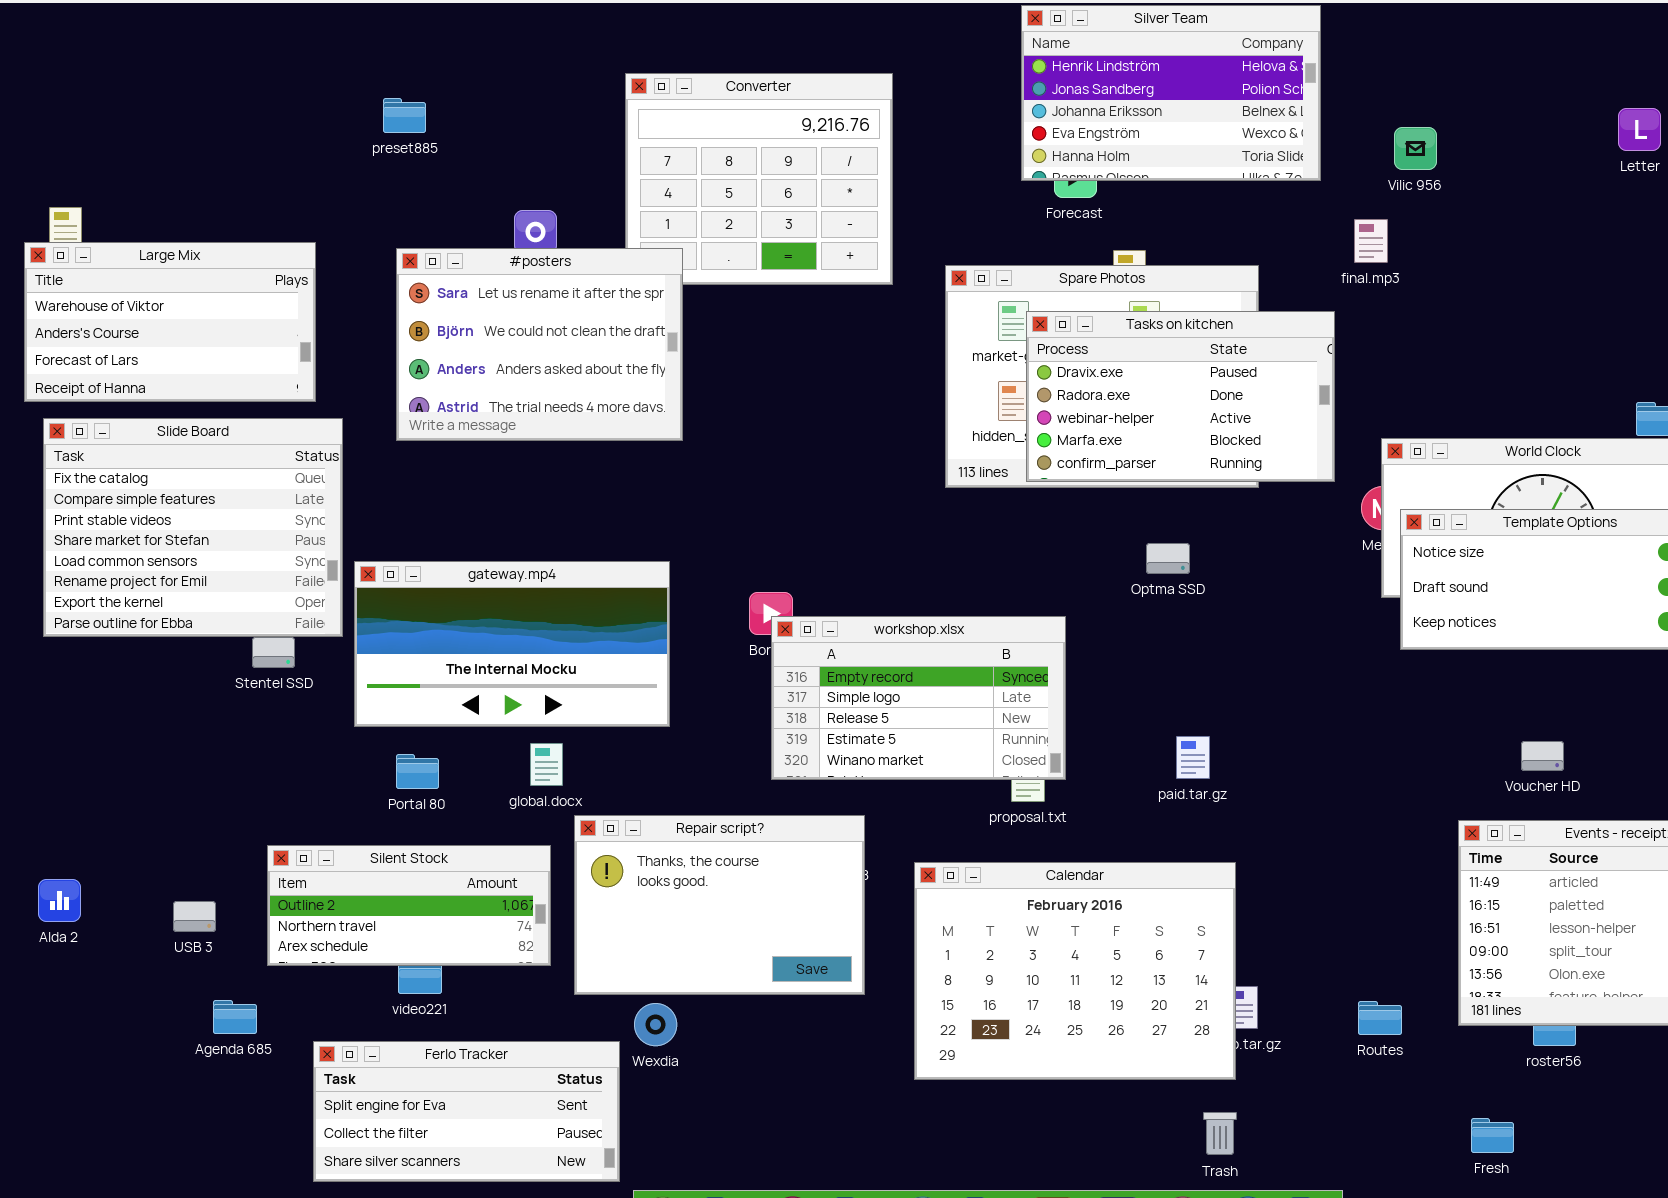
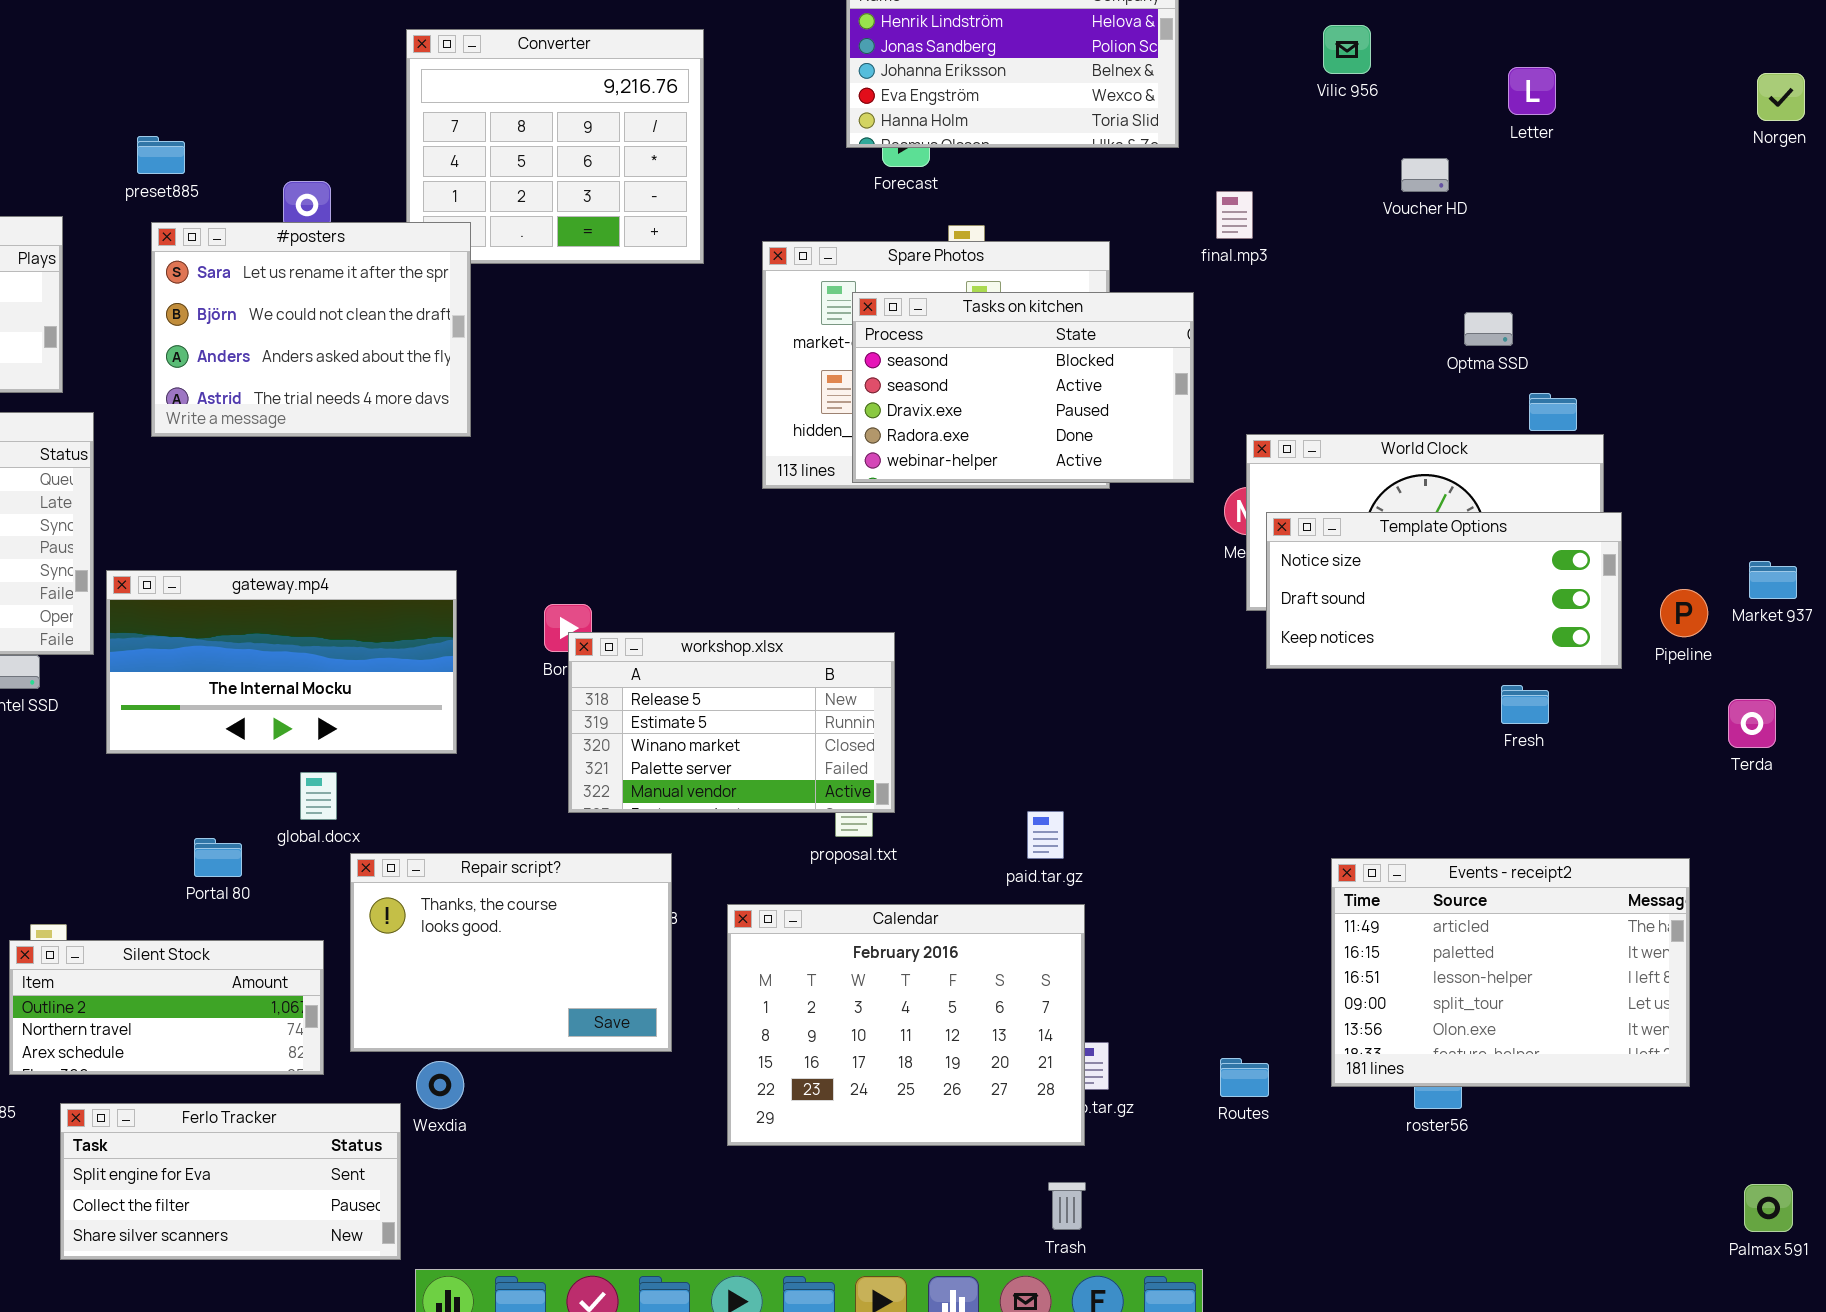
preset885: [383,98,426,133] -> [137,136,185,174], moved
Vilic 956: [1394,127,1437,170] -> [1323,25,1371,74], moved
Tasks on kitchen: [1026,311,1335,482] -> [852,292,1194,483], scrolled up 2 rows
Optma SSD: [1146,543,1190,574] -> [1464,312,1513,346], moved
workshop.xlsx: [771,616,1066,780] -> [568,632,895,813], scrolled down 2 rows
paid.tar.gz: [1176,736,1210,779] -> [1027,811,1064,859], moved
Voucher HD: [1521,741,1564,771] -> [1401,158,1449,192], moved
Portal 80: [396,754,439,789] -> [194,838,242,877], moved
Silent Stock: [267,845,551,966] -> [9,940,324,1075], moved
Fresh: [1471,1118,1514,1153] -> [1501,685,1549,724], moved

